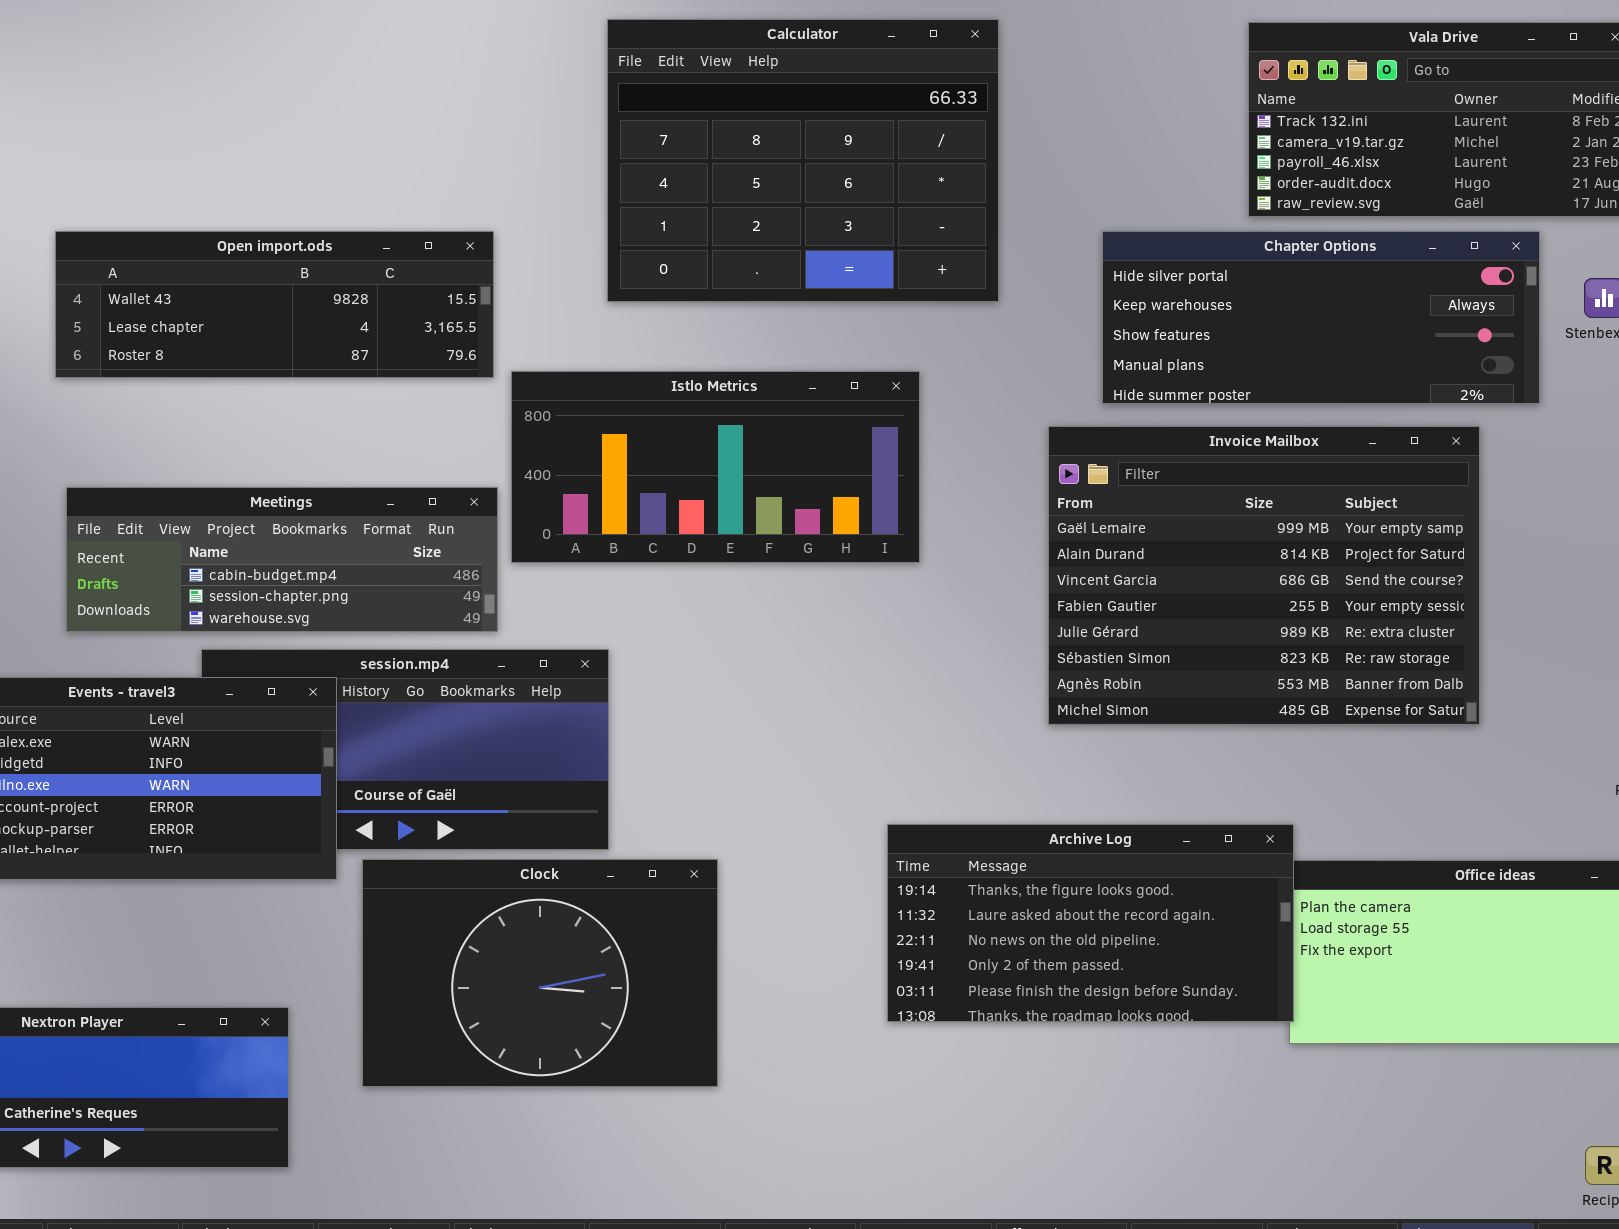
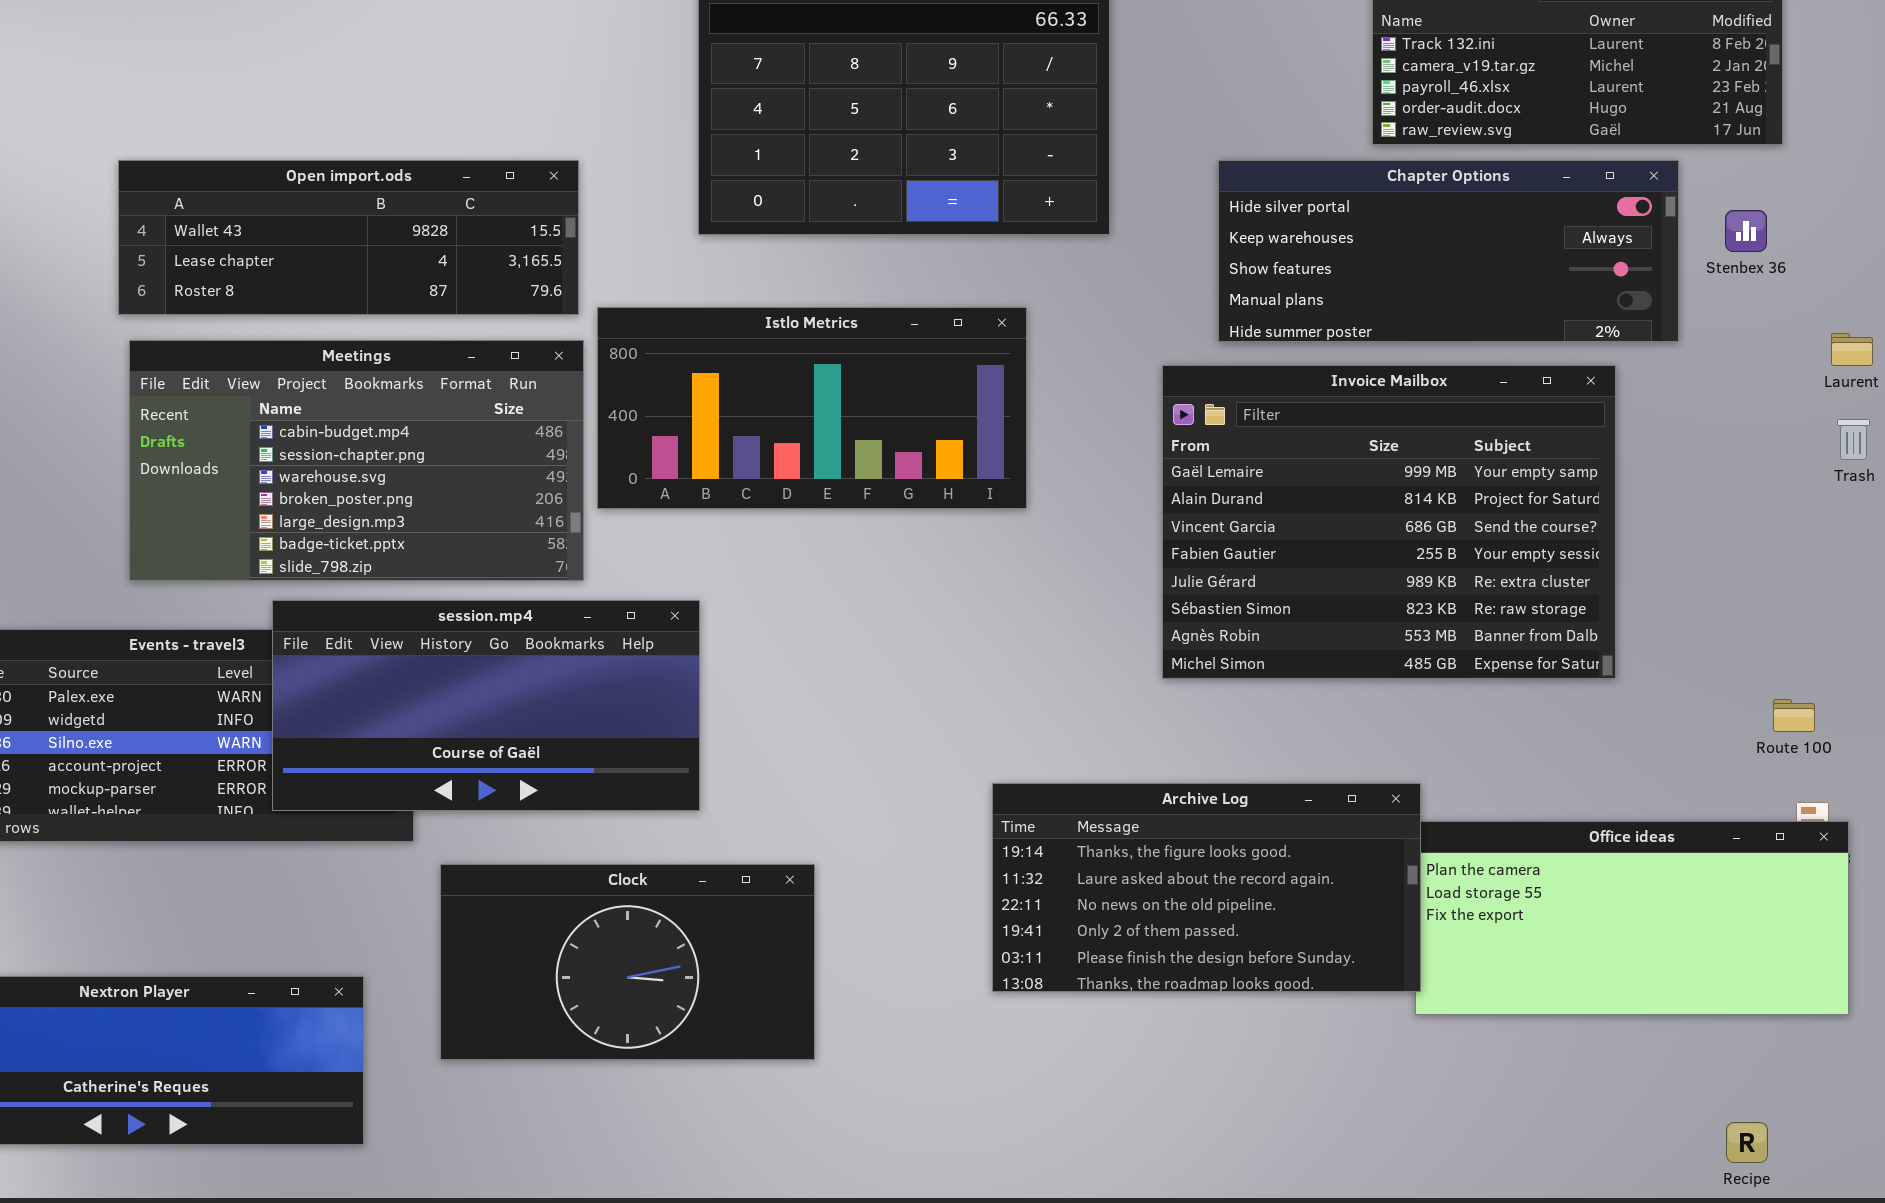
Meetings: [66,487,498,632] -> [129,340,584,581], resized
session.mp4: [201,649,609,850] -> [272,600,700,811], raised
Clock: [362,859,718,1087] -> [440,864,815,1060], resized

